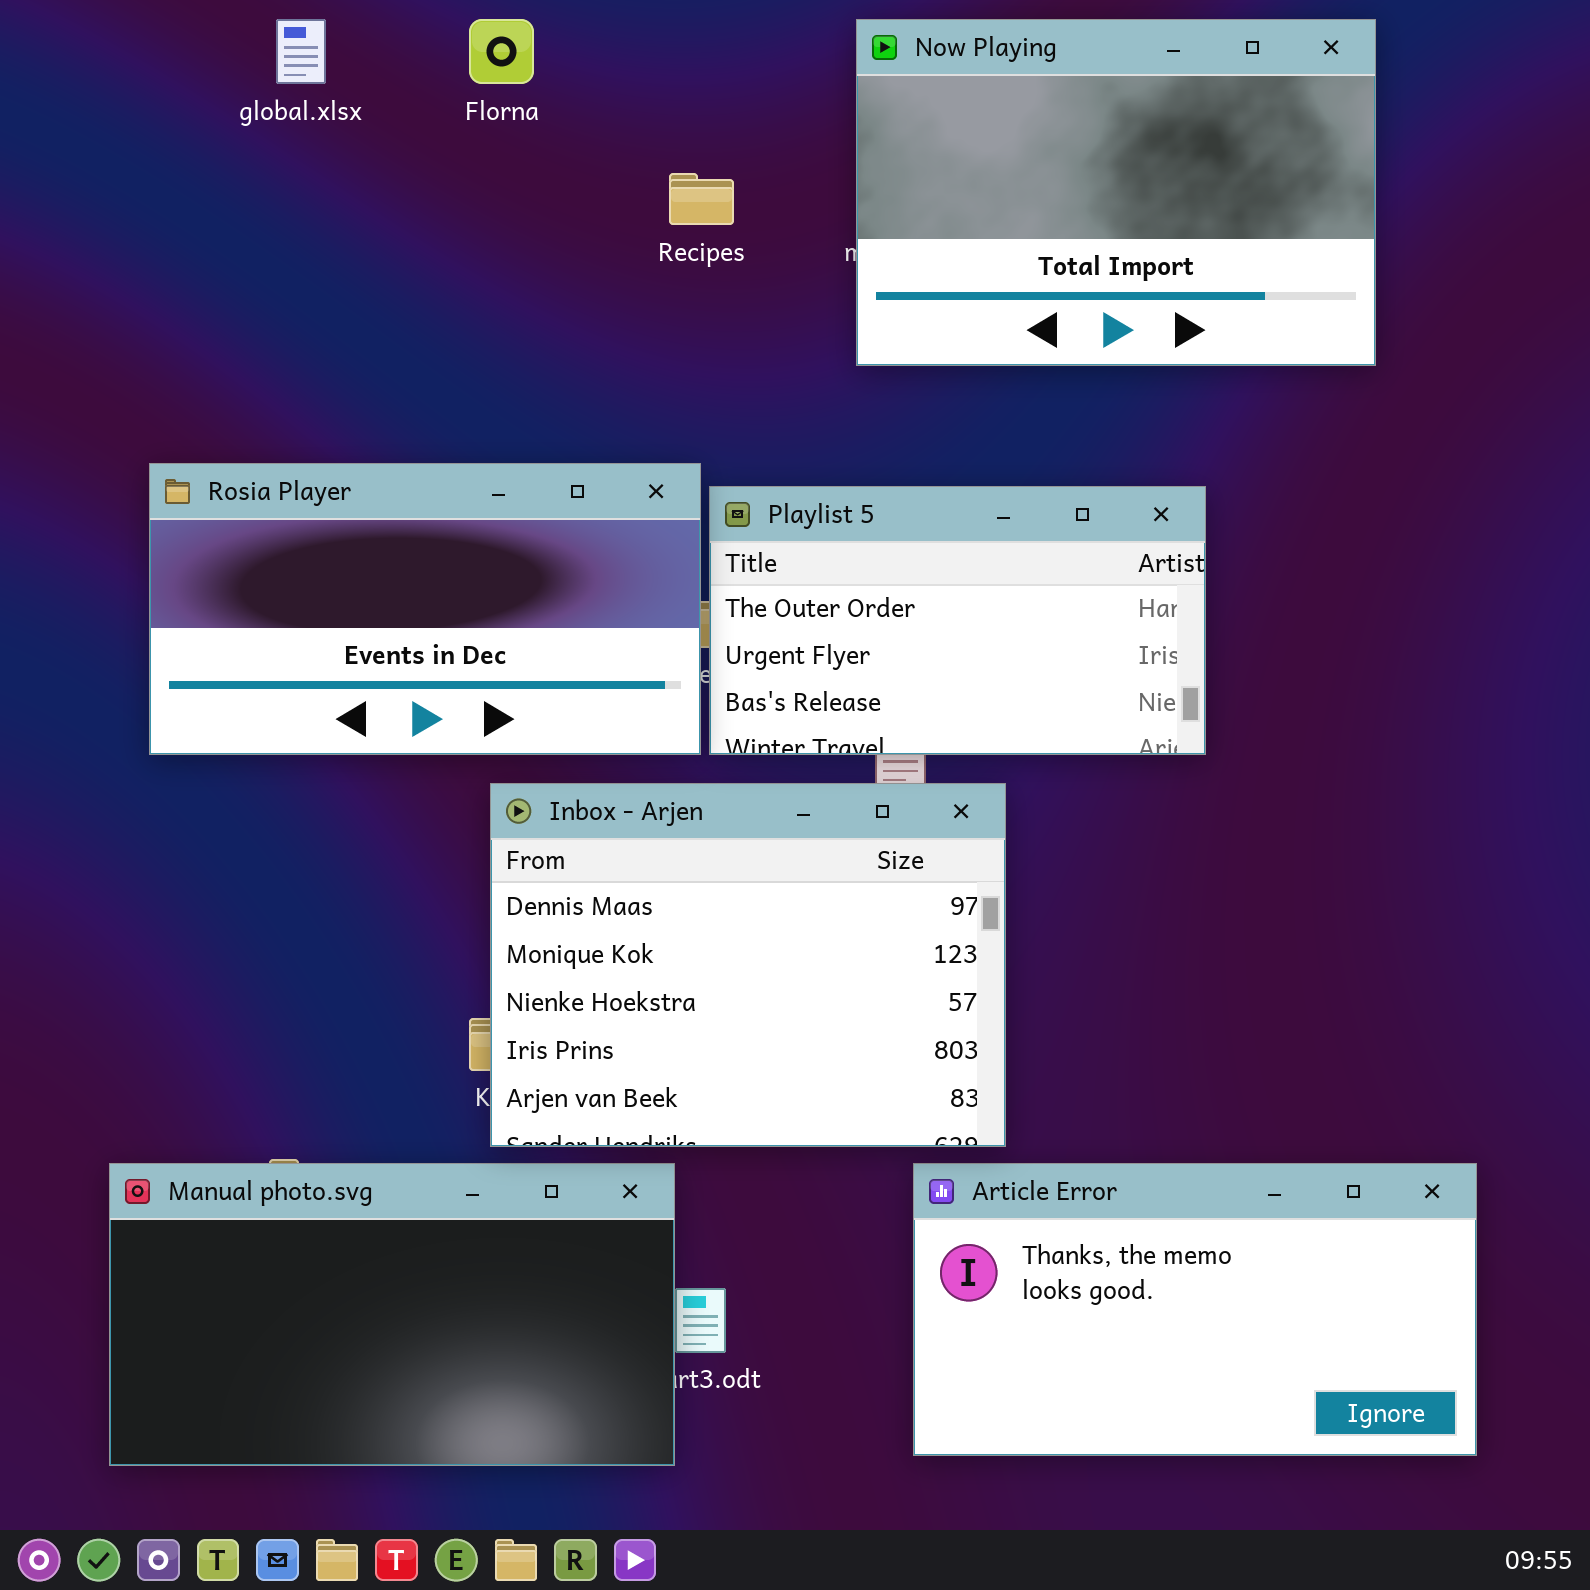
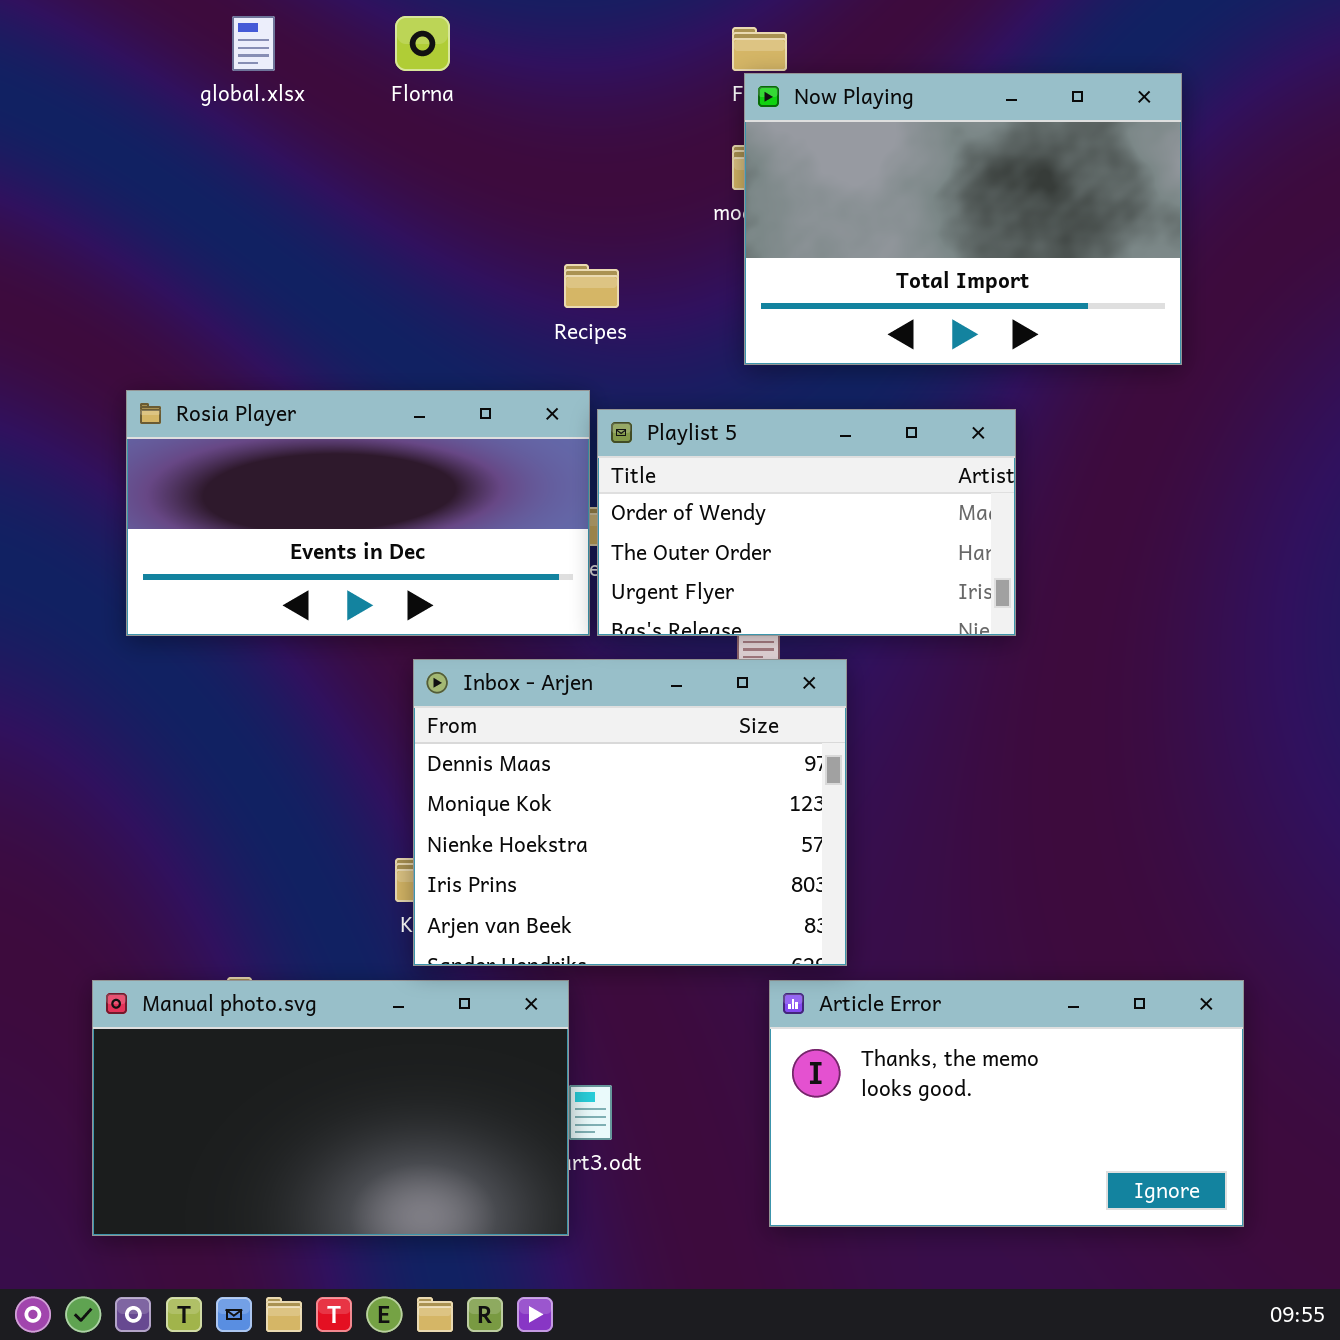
Now Playing: [856,19,1376,366] -> [744,73,1182,365], moved
Recipes: [669,173,734,225] -> [564,264,619,308], moved
Playlist 5: [709,486,1206,755] -> [597,409,1016,636], scrolled up 1 row

